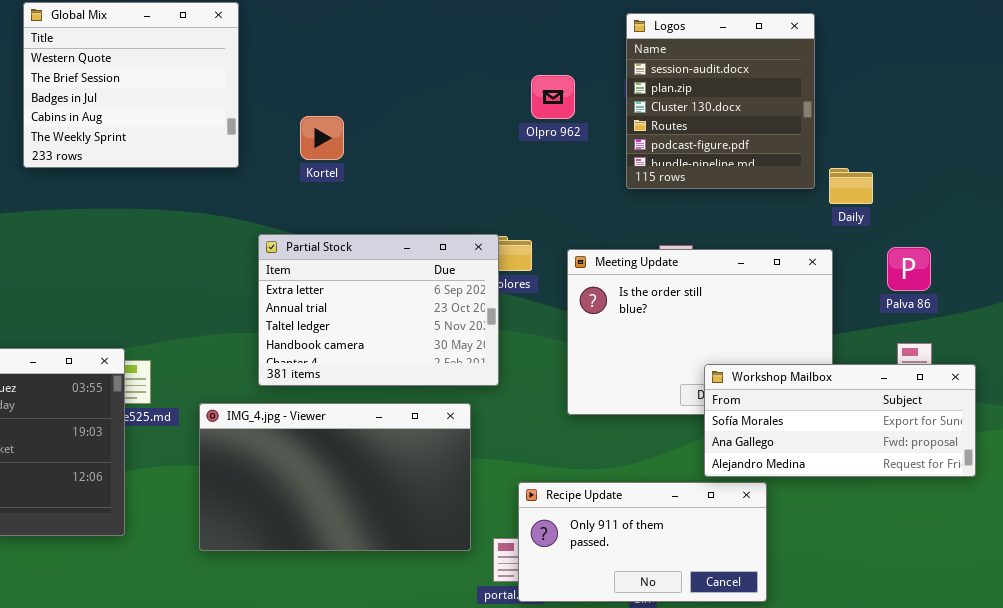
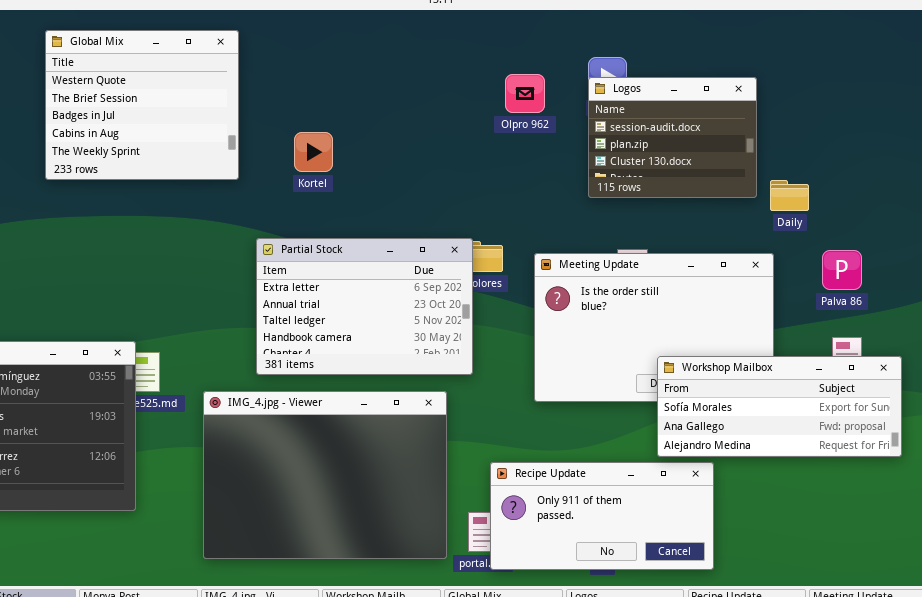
Logos: [626,13,815,189] -> [588,77,757,198], resized
Olpro 962: [531,75,575,119] -> [505,74,545,113], moved
IMG_4.jpg - Viewer: [199,403,471,551] -> [203,391,447,559], resized

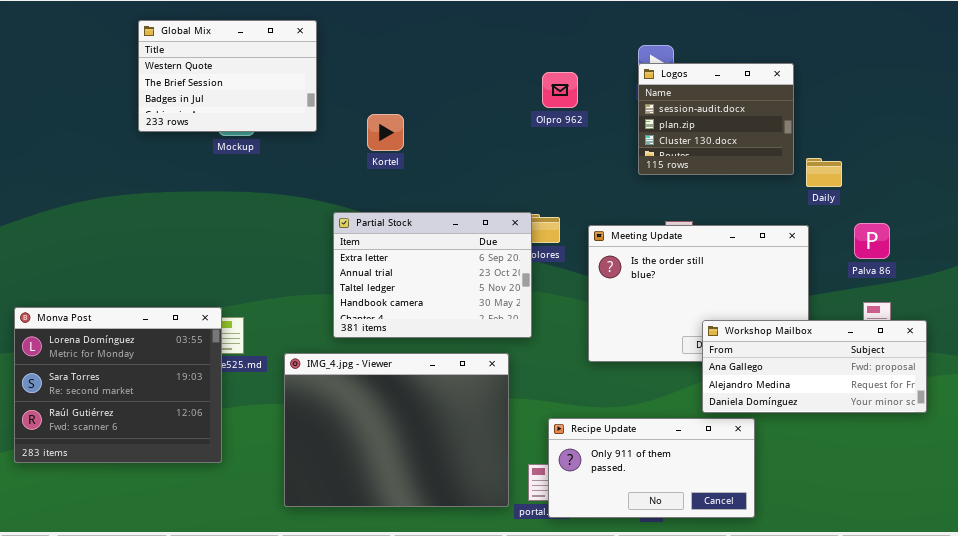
Global Mix: [45,30,239,180] -> [138,20,317,132], resized
Olpro 962: [505,74,545,113] -> [542,72,578,108], moved
Workshop Mailbox: [657,356,902,457] -> [702,320,927,413], scrolled down 1 row

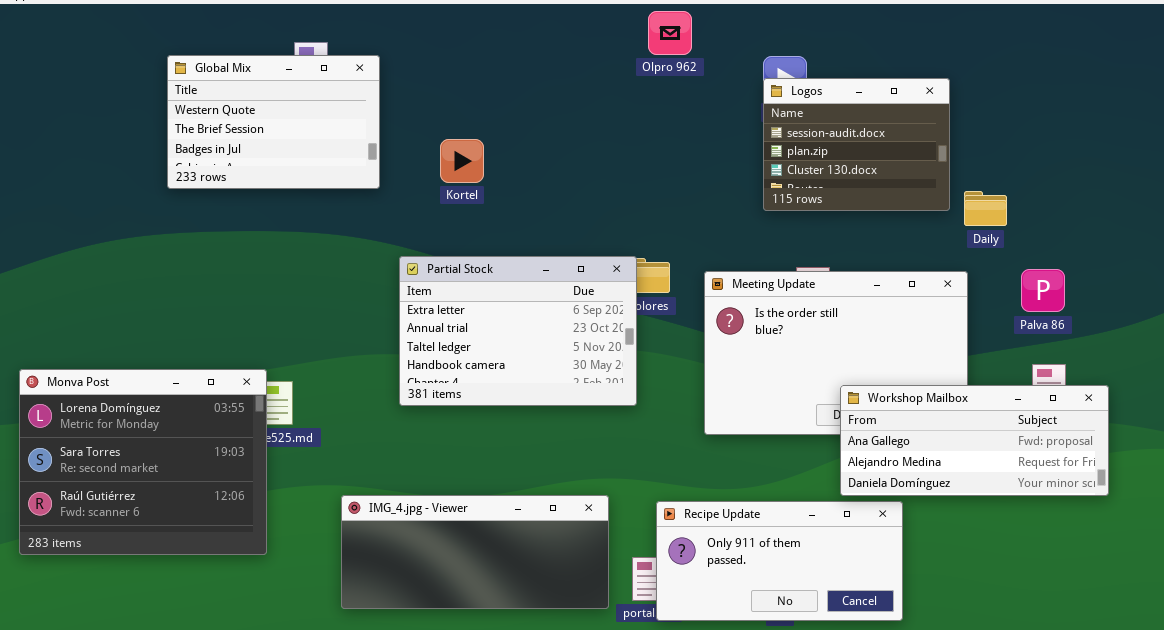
Global Mix: [138,20,317,132] -> [167,55,380,189], moved
Olpro 962: [542,72,578,108] -> [648,11,692,55], moved
IMG_4.jpg - Viewer: [284,353,509,507] -> [341,495,609,609], resized

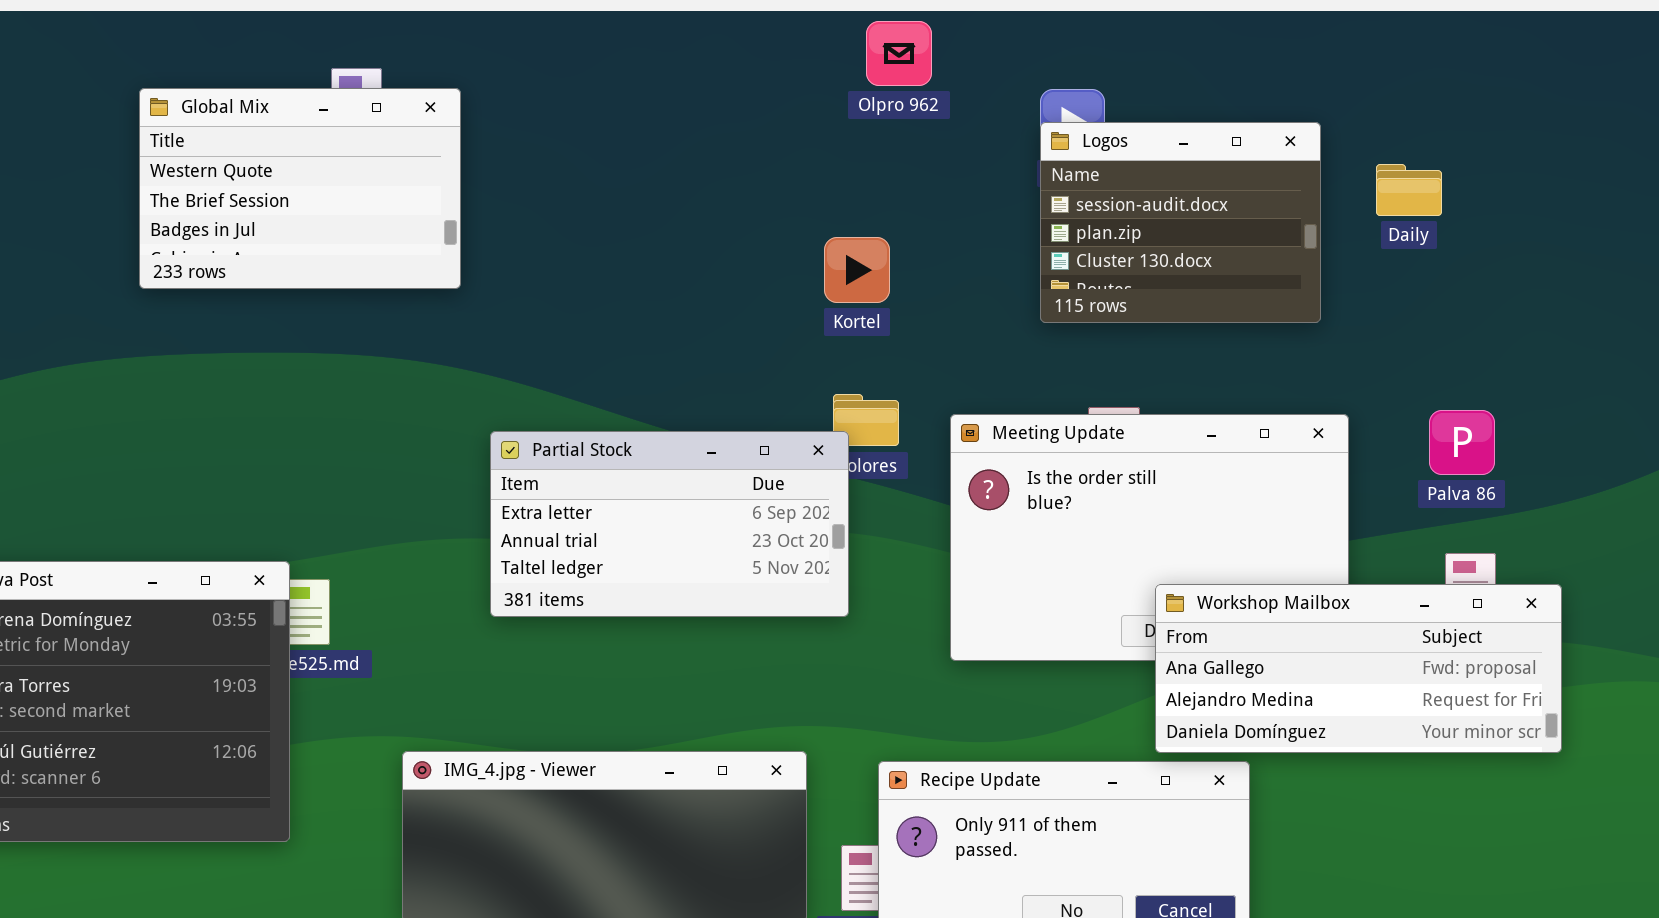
Kortel: [440,139,484,183] -> [824,237,890,303], moved
Daily: [964,191,1007,226] -> [1376,164,1442,216], moved
Partial Stock: [399,256,637,406] -> [490,431,849,617], resized

